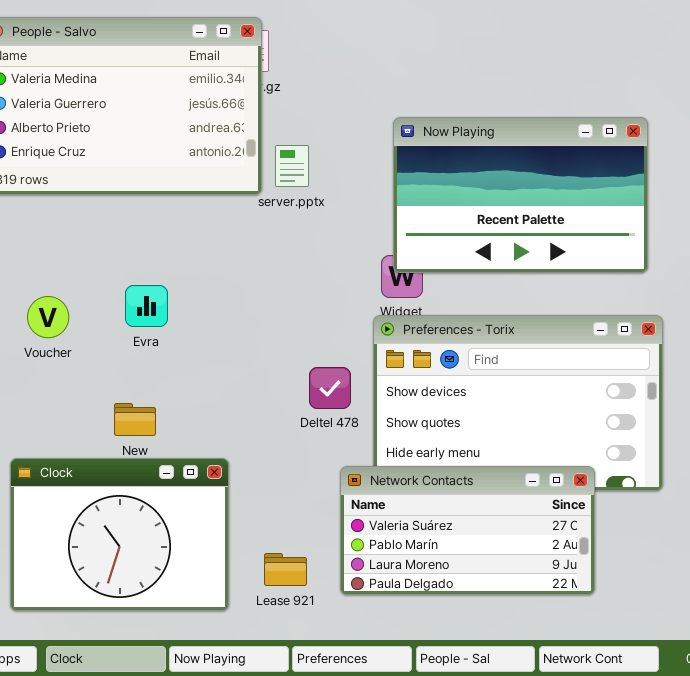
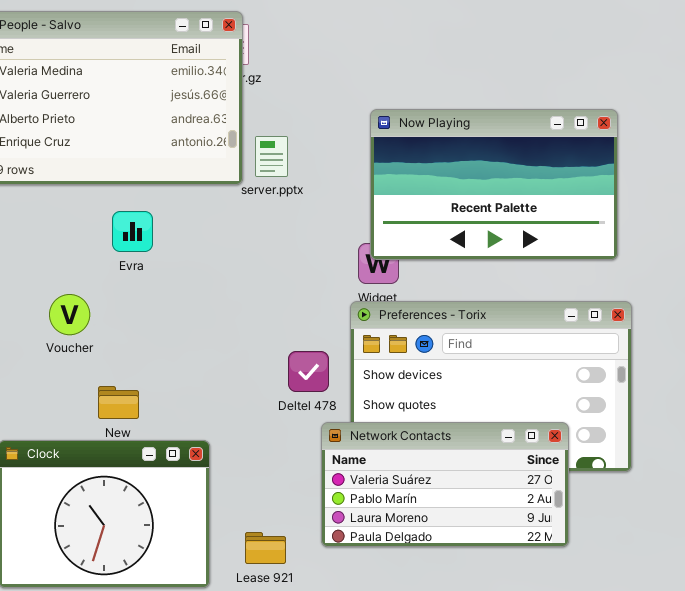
Evra: [125,285,168,327] -> [112,211,153,252], moved
Voucher: [27,296,69,338] -> [49,294,90,335], moved
Network Contacts: [340,466,595,595] -> [321,422,569,547], moved

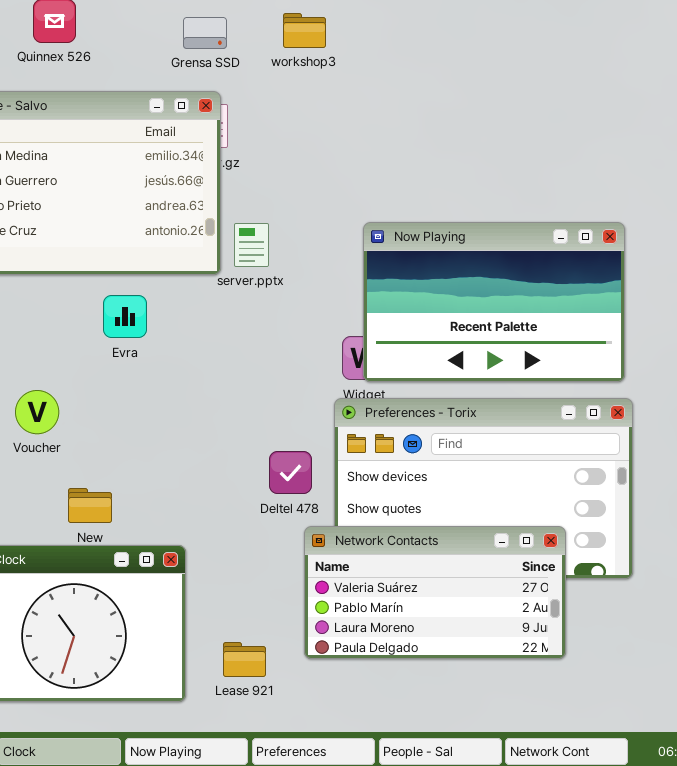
Now Playing: [370,109,618,260] -> [363,222,625,382], moved
Evra: [112,211,153,252] -> [103,295,147,338], moved

